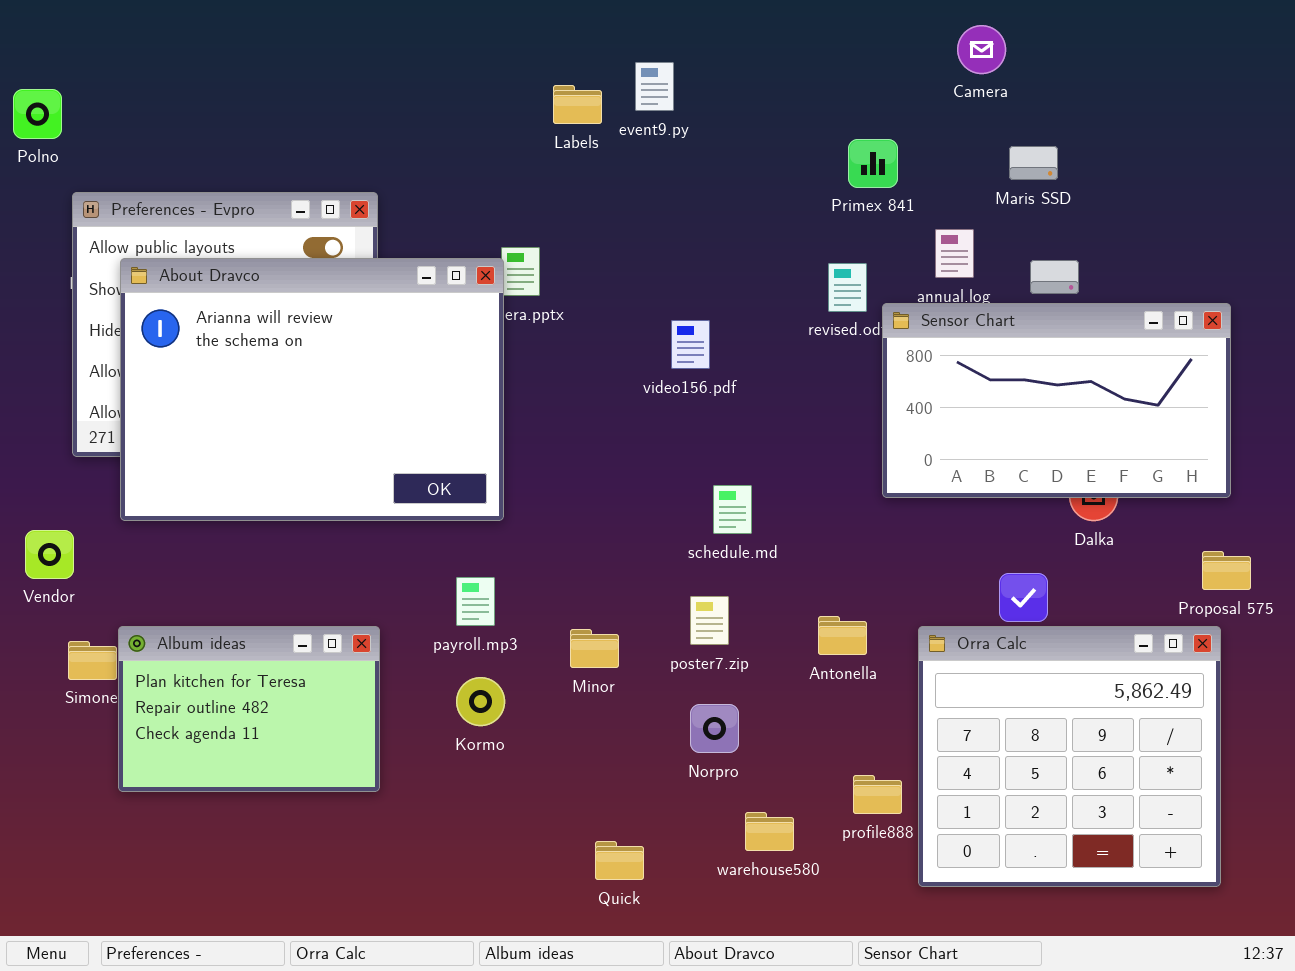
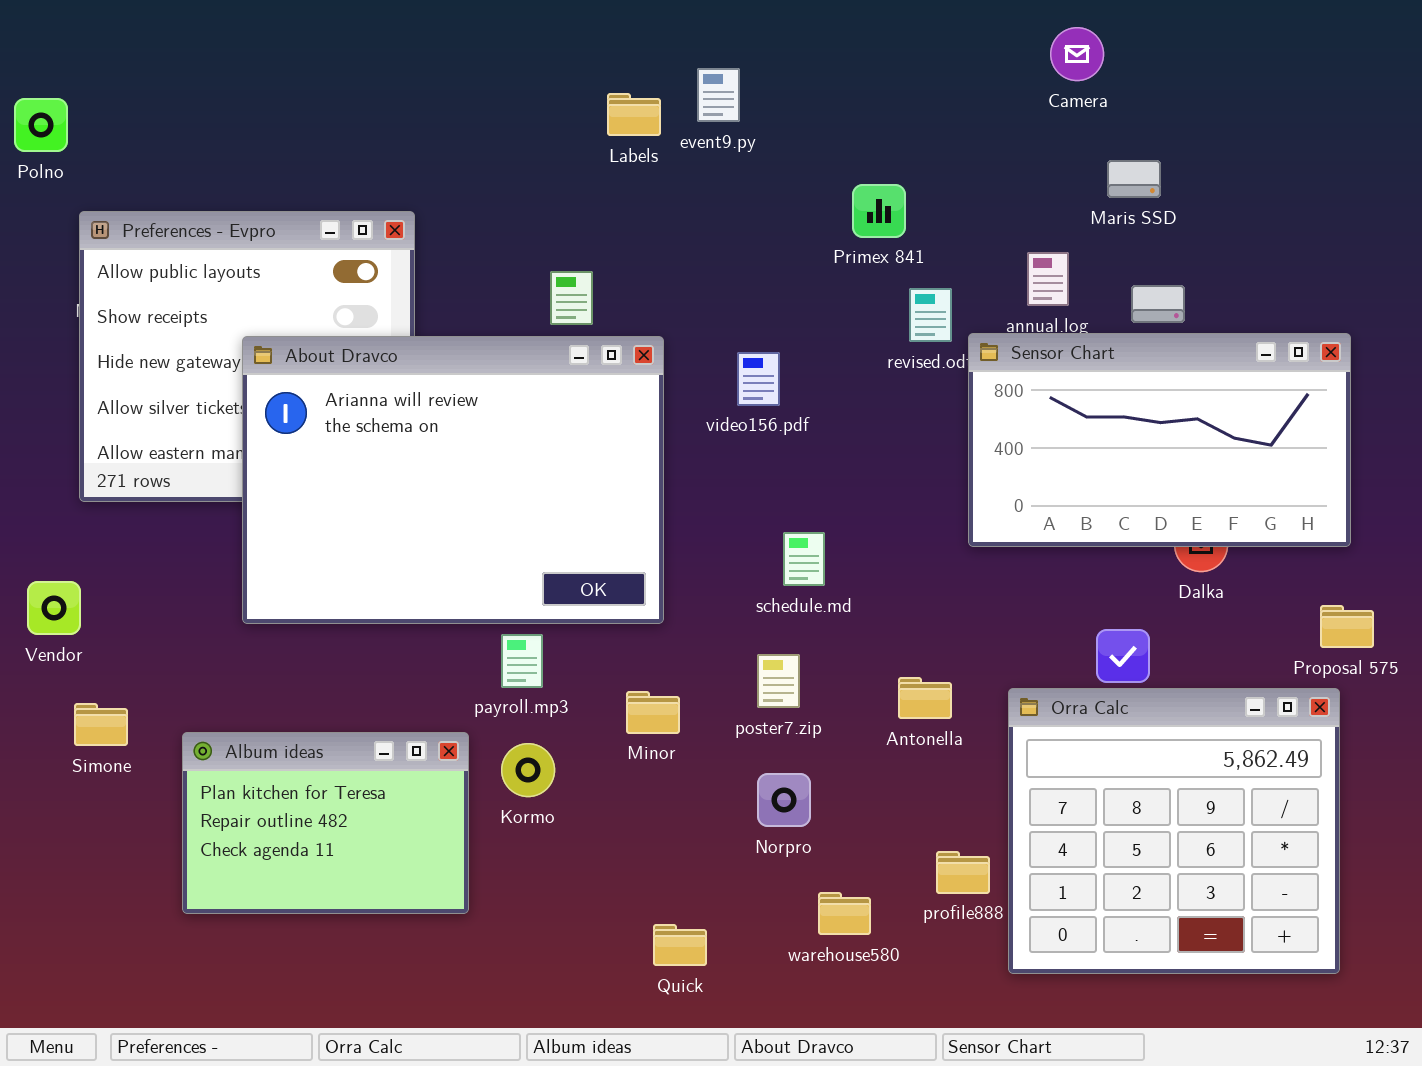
Primex 841: [848,139,898,188] -> [852,184,906,238], moved
About Dravco: [120,258,504,521] -> [242,336,664,624], moved
Album ideas: [118,626,380,792] -> [182,732,469,914], moved

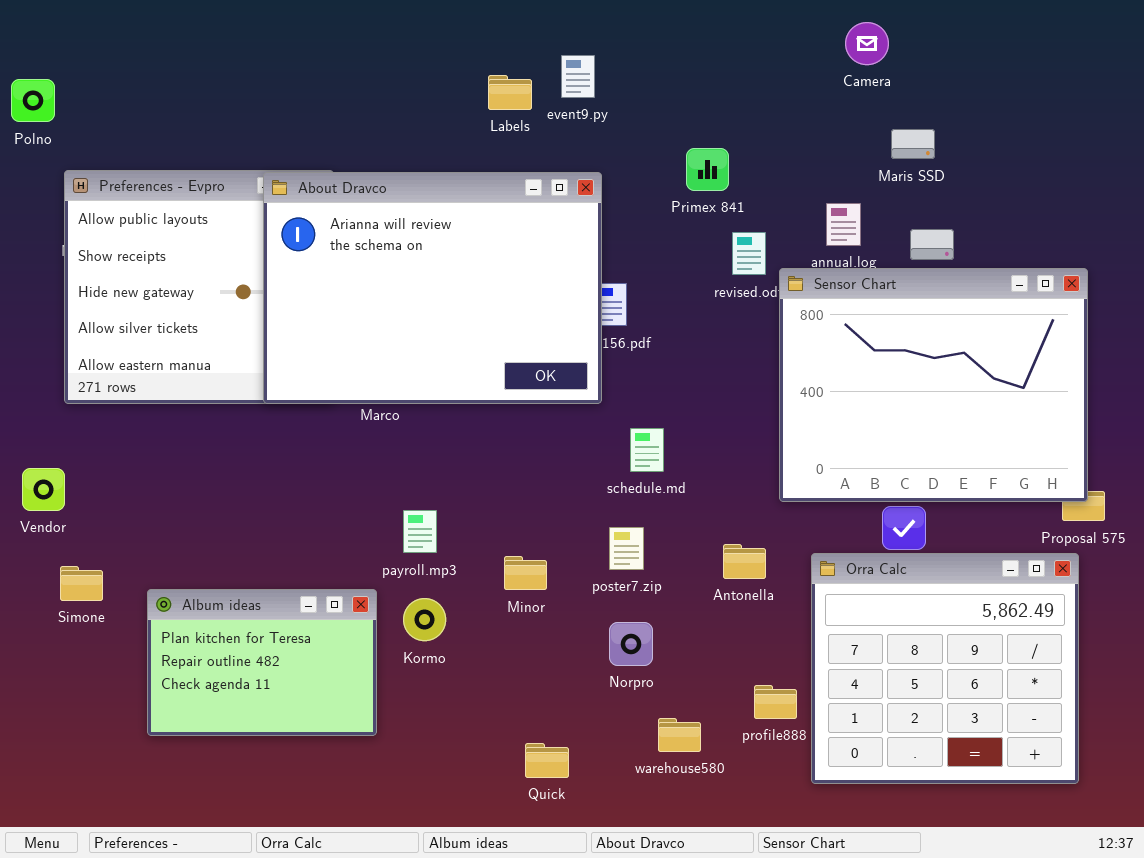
Sensor Chart: [968,333,1351,547] -> [779,268,1088,502], resized
About Dravco: [242,336,664,624] -> [263,172,602,404], moved

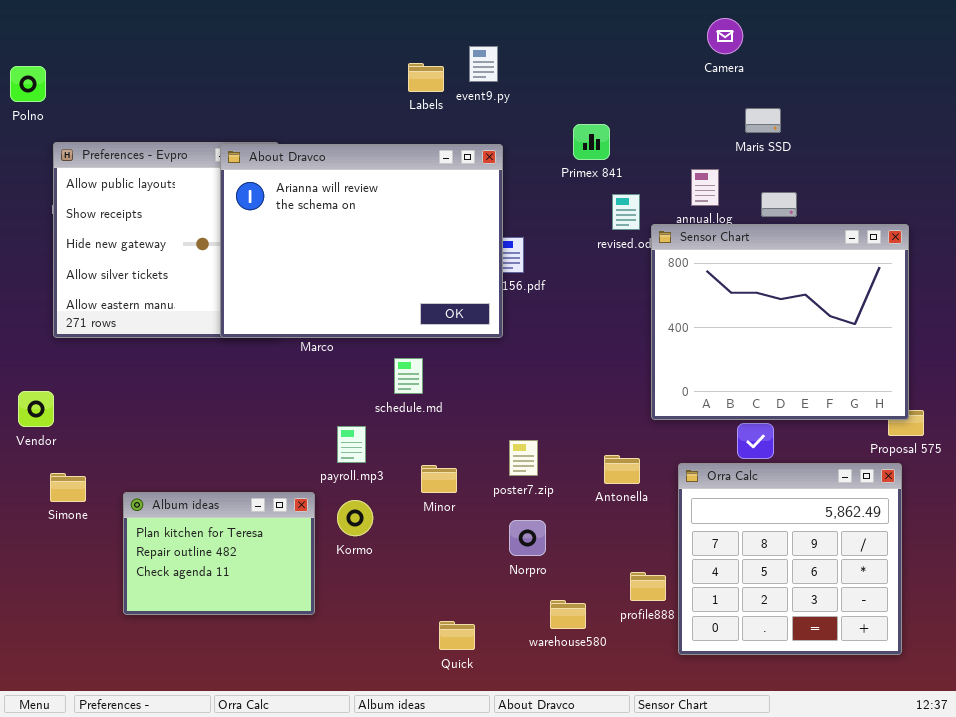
schedule.md: [630,428,664,472] -> [394,358,423,394], moved

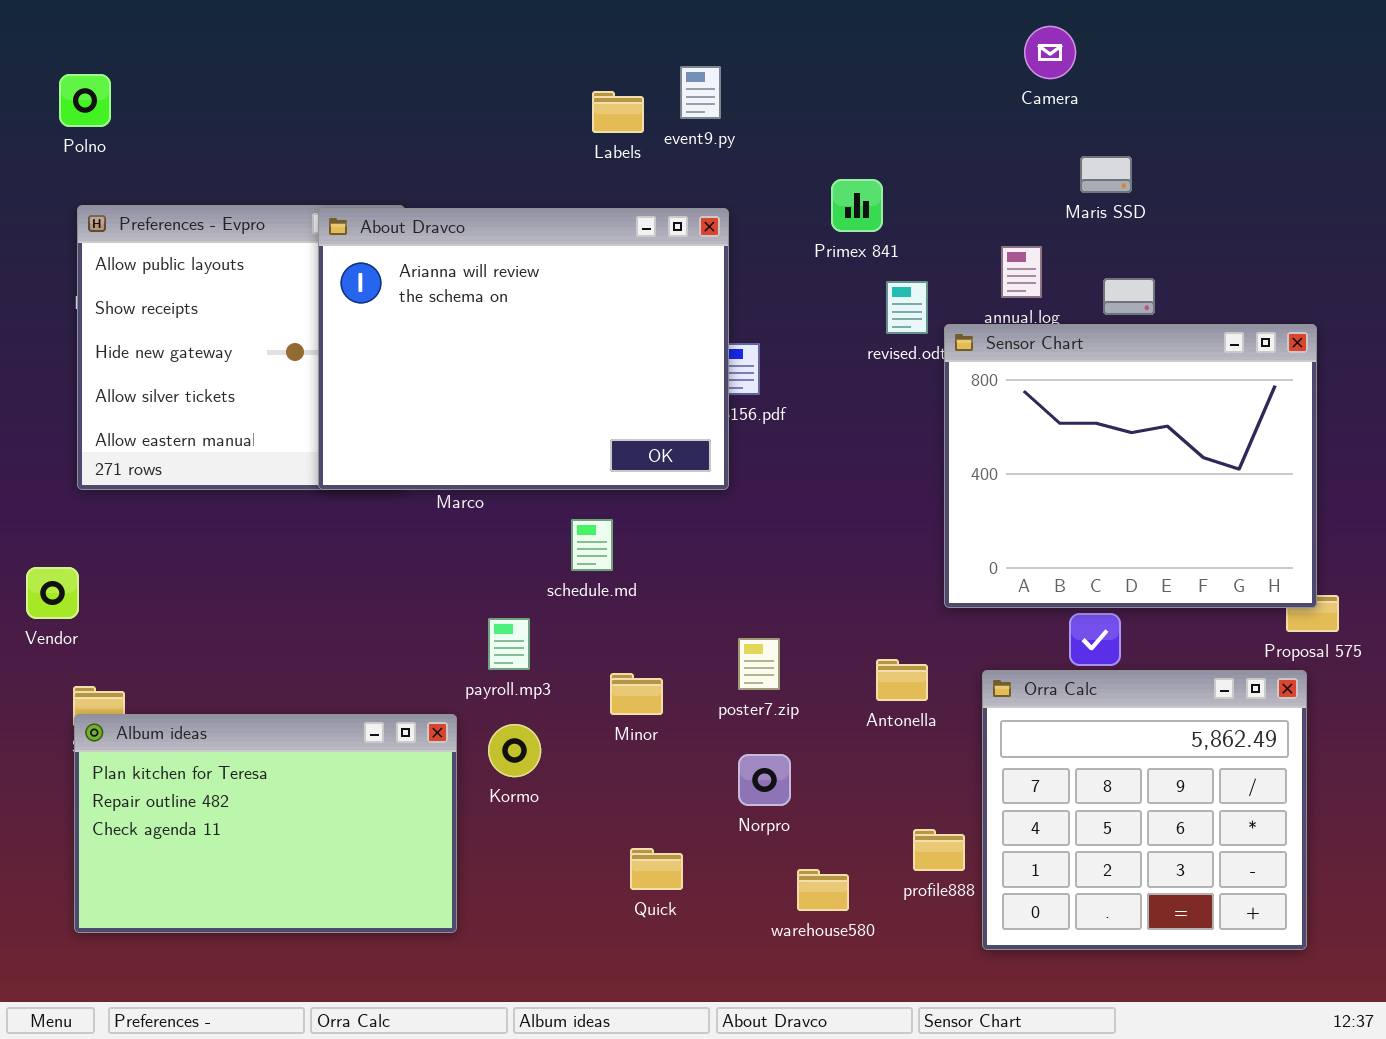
Polno: [10,66,46,102] -> [59,74,111,127], moved
Album ideas: [123,492,315,615] -> [74,714,457,933], resized
Quick: [439,621,475,650] -> [630,848,683,890], moved

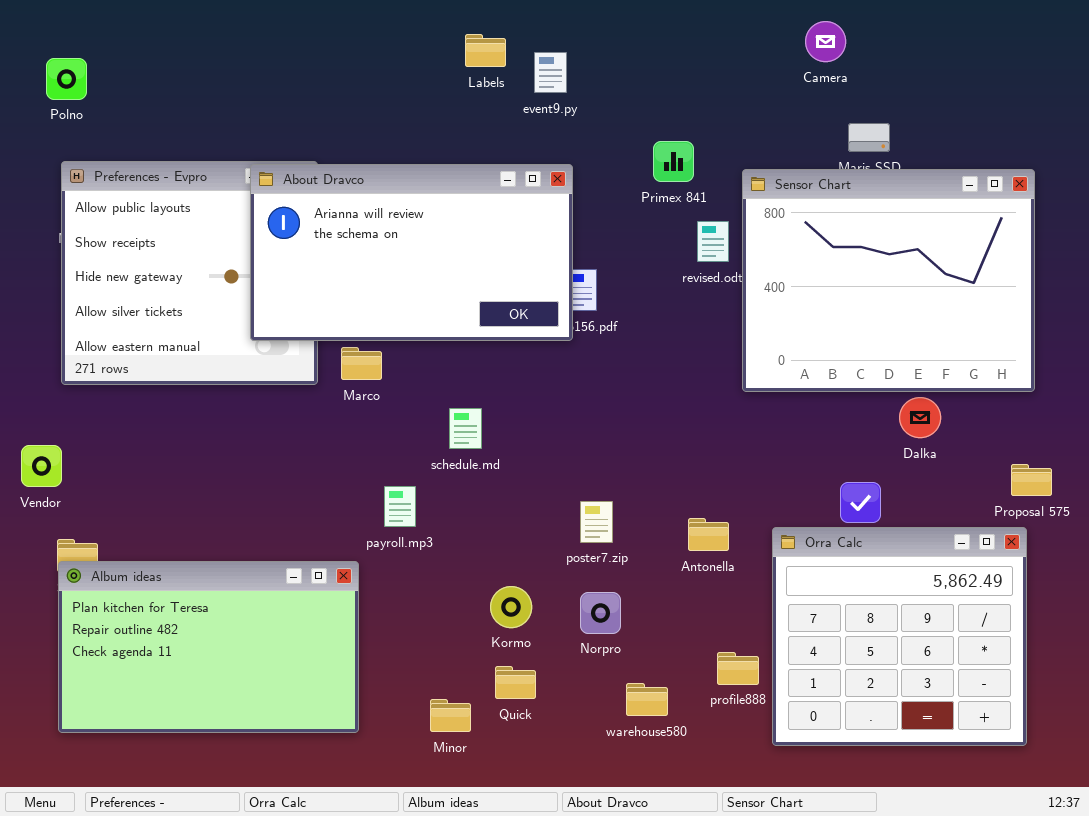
Labels: [592,91,644,133] -> [465,34,506,67], moved
About Dravco: [318,208,729,490] -> [250,164,573,341], resized
Sensor Chart: [944,324,1317,608] -> [742,169,1035,392], moved
Minor: [610,673,663,715] -> [430,699,471,732], moved
Kormo: [488,724,541,777] -> [490,586,532,628], moved

